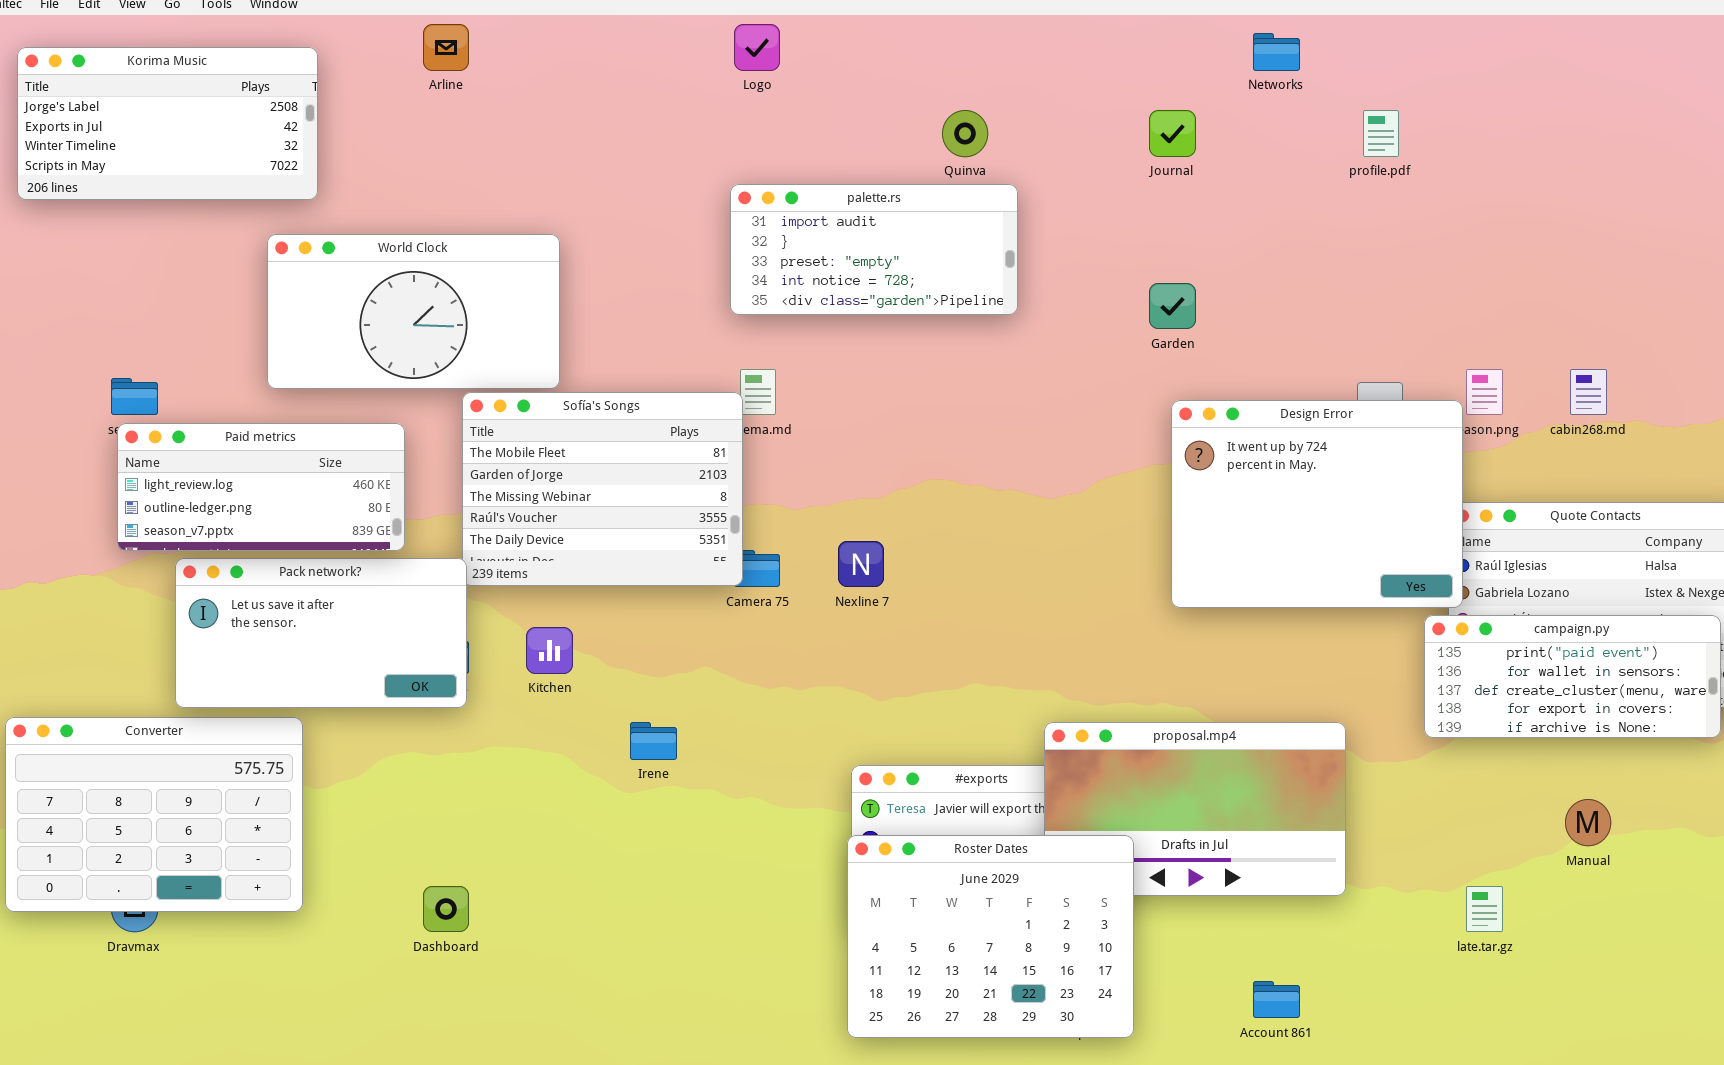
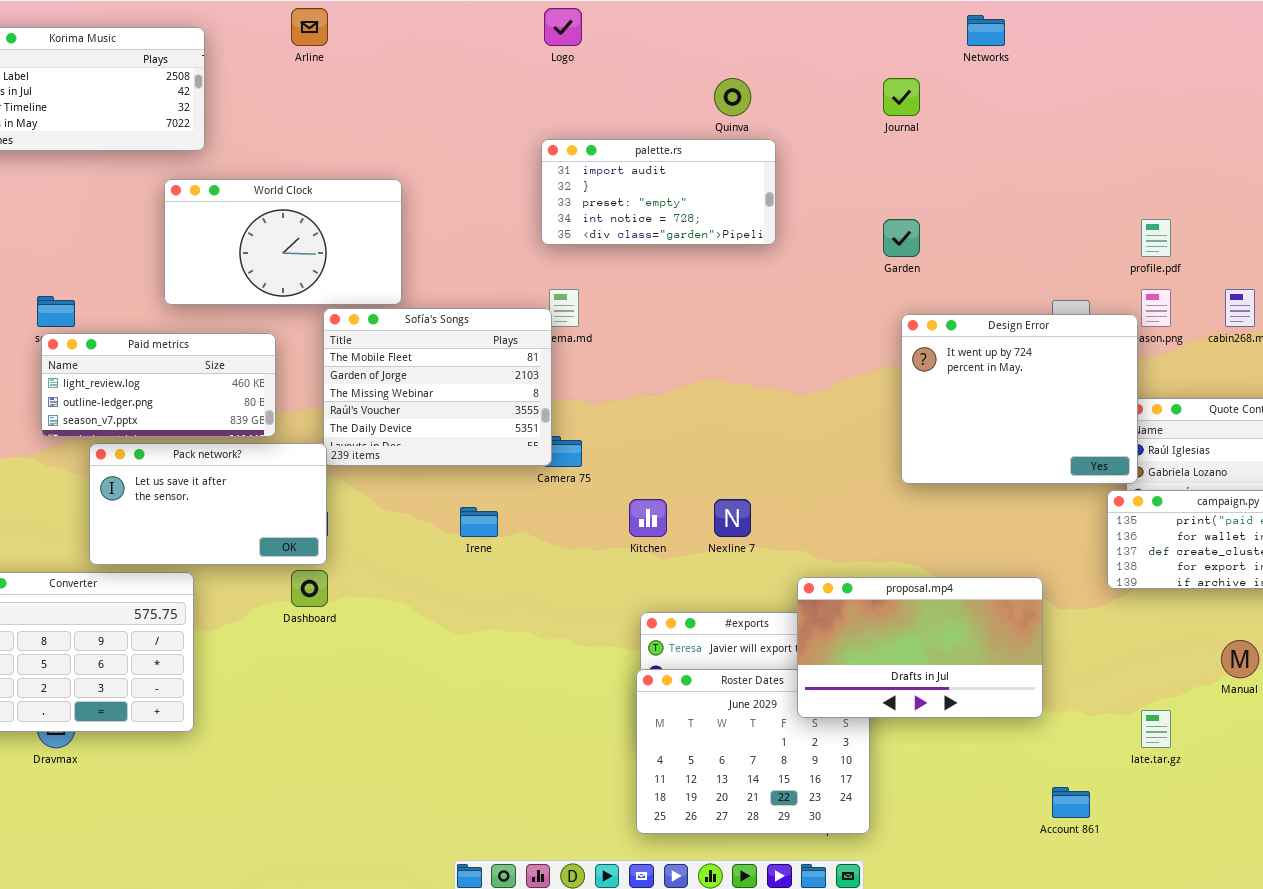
profile.pdf: [1363,110,1399,157] -> [1141,219,1171,257], moved
Nexline 7: [838,541,884,587] -> [714,499,751,537], moved
Kitchen: [526,627,573,674] -> [629,499,667,537], moved
Irene: [630,722,677,760] -> [460,507,498,537], moved
proposal.mp4: [1044,722,1346,896] -> [797,577,1043,718], raised
Dashboard: [423,886,469,932] -> [291,570,328,607], moved
Account 861: [1253,981,1300,1018] -> [1052,787,1090,818], moved

